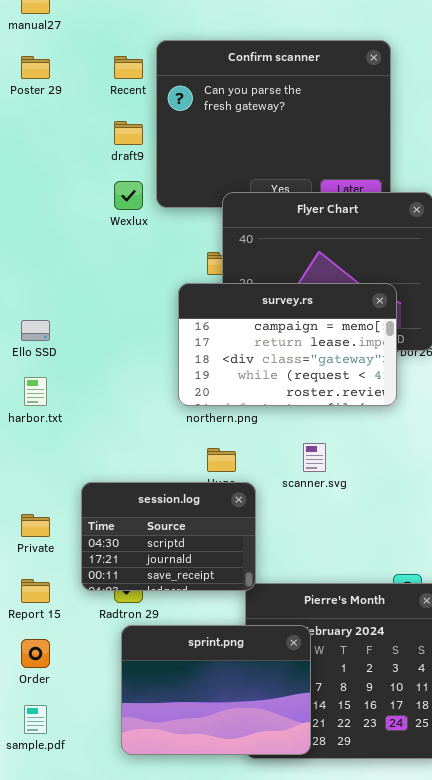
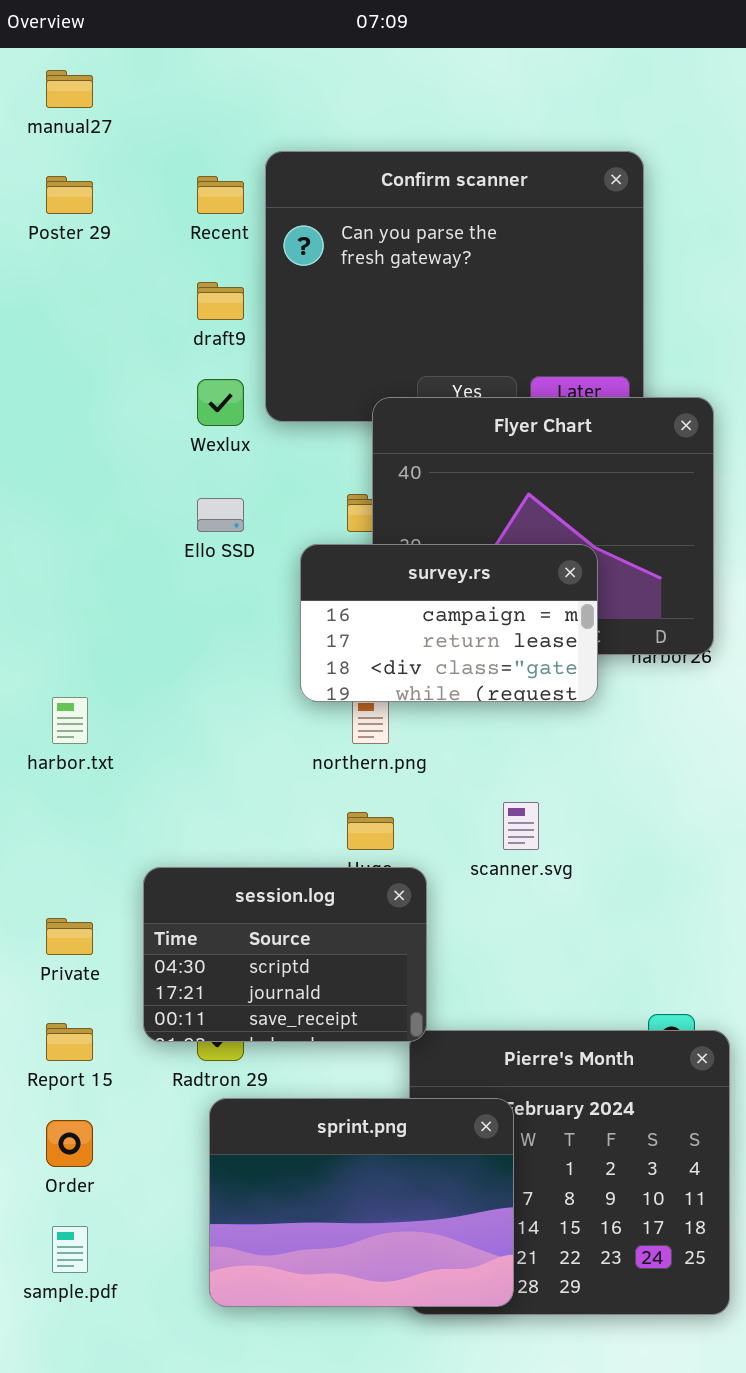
survey.rs: [178,283,397,406] -> [300,544,598,702], resized
Ello SSD: [21,320,50,341] -> [197,498,244,532], moved

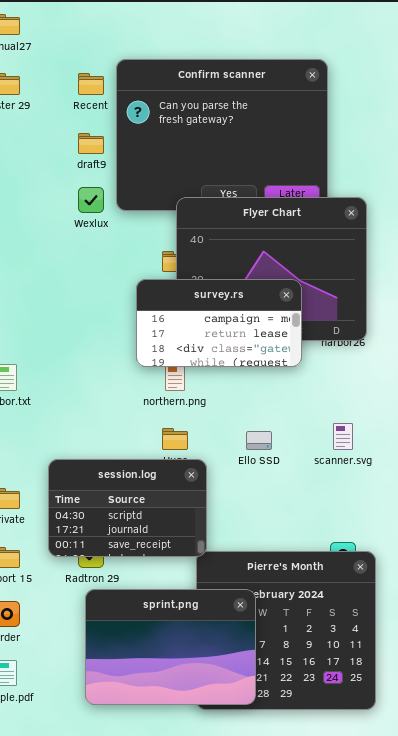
Ello SSD: [197,498,244,532] -> [246,431,272,450], moved
scanner.svg: [503,802,539,850] -> [333,423,353,450], moved

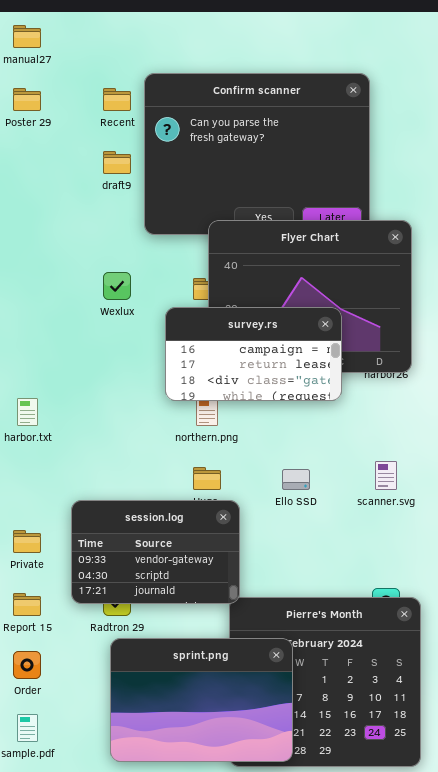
Wexlux: [78,187,104,213] -> [103,272,131,300], moved
session.log: [48,459,207,557] -> [71,500,240,604], scrolled up 1 row

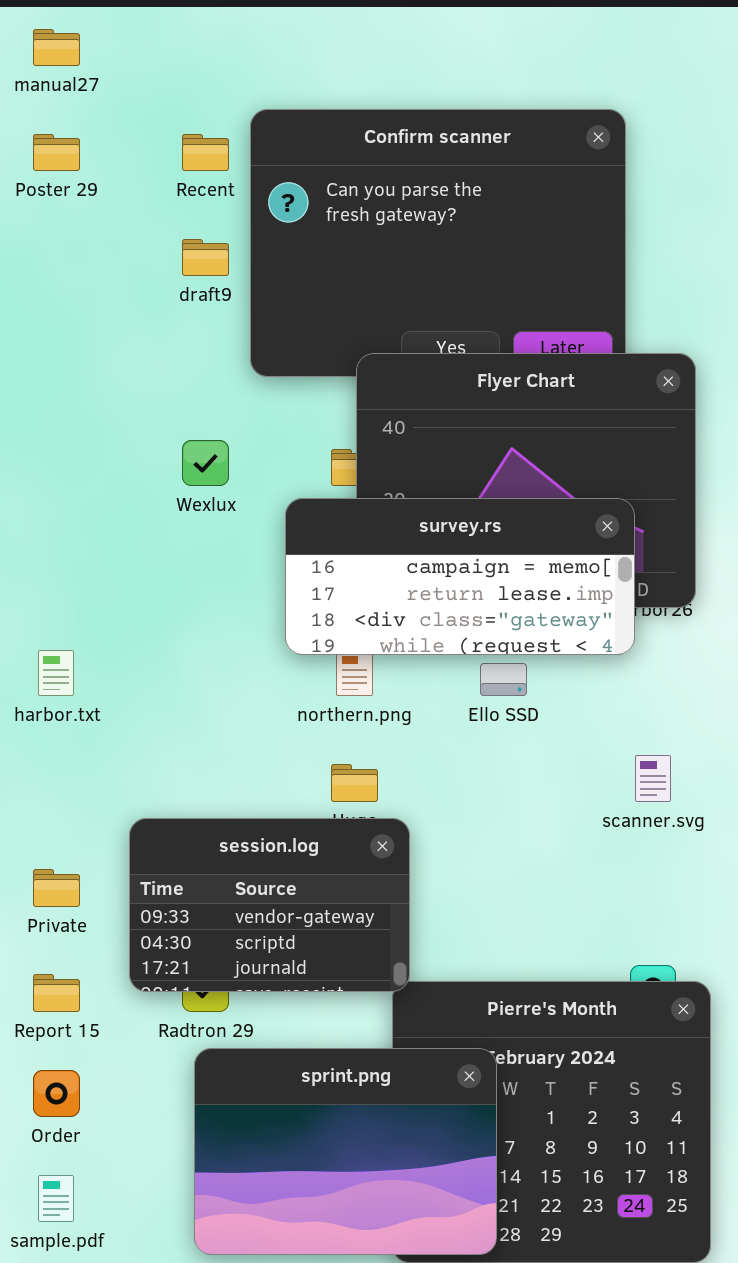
survey.rs: [165,307,342,401] -> [285,498,635,655], resized
Ello SSD: [282,469,310,490] -> [480,663,527,696], moved

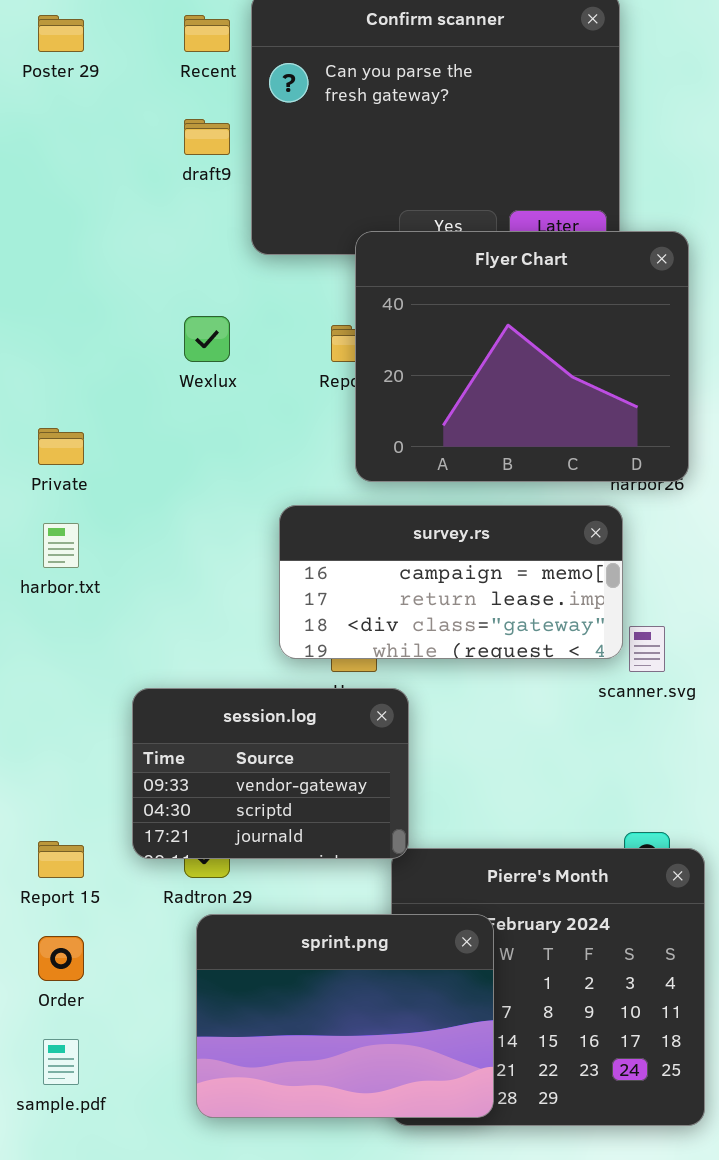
survey.rs: [285,498,635,655] -> [279,505,623,659], moved
Private: [33,869,80,907] -> [38,428,84,465], moved

